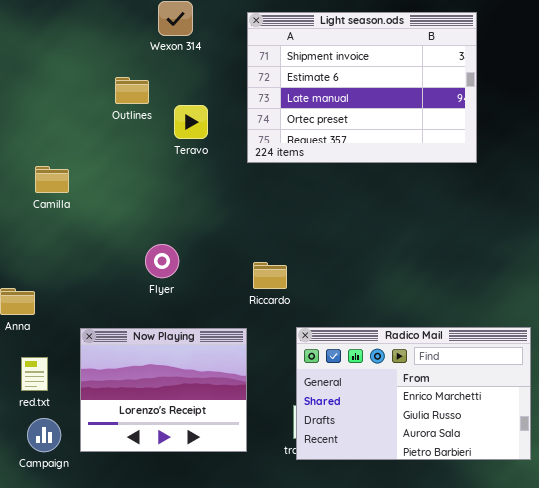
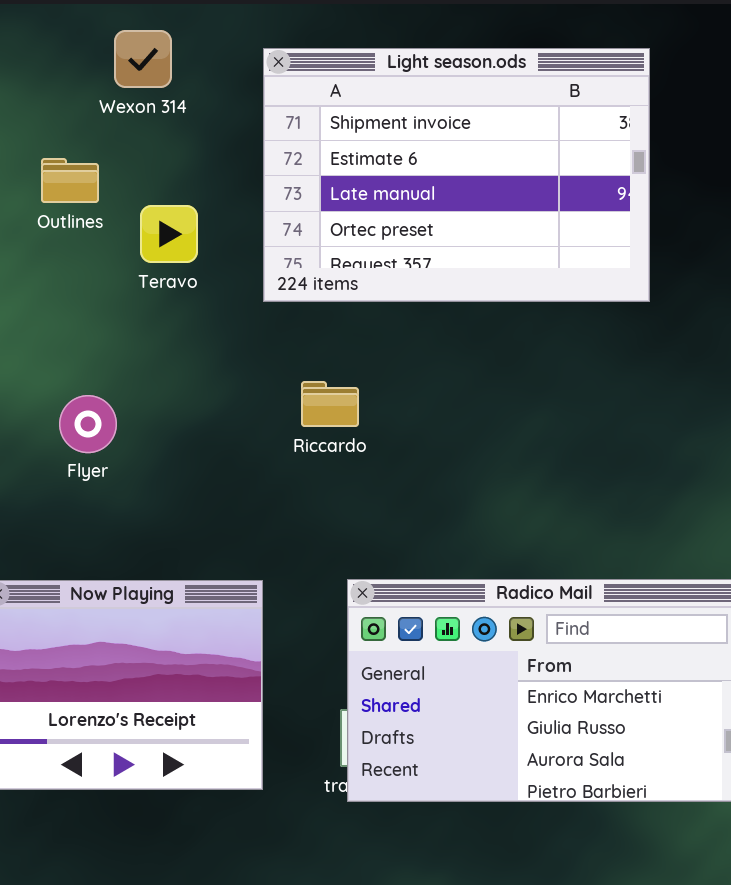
Flyer: [145,244,179,278] -> [59,395,117,453], moved
Riccardo: [253,262,287,289] -> [301,381,359,427], moved

